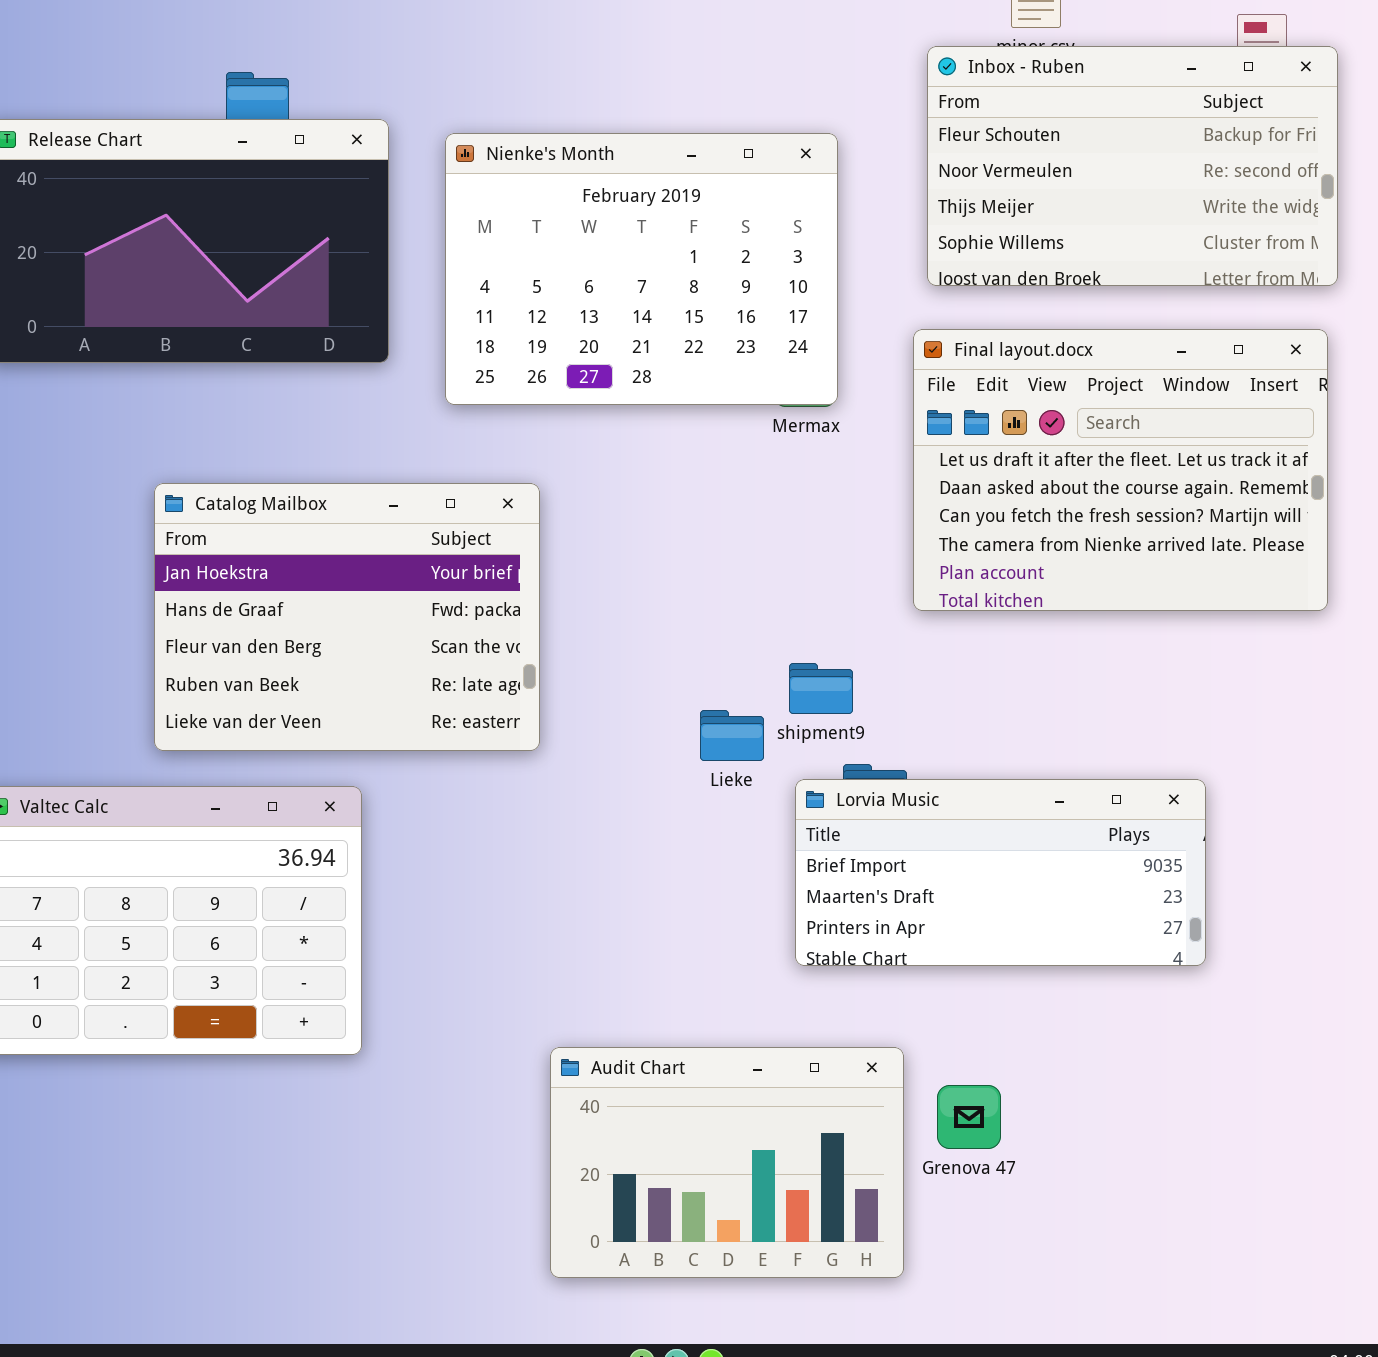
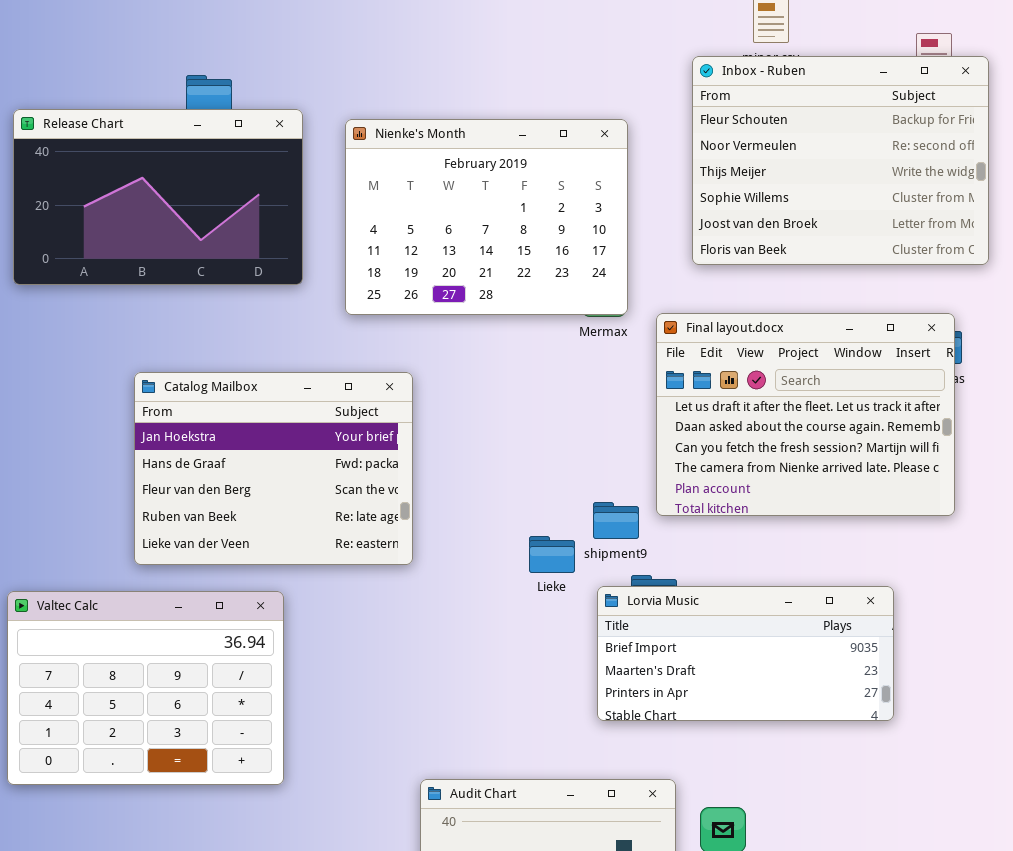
Inbox - Ruben: [927,46,1338,286] -> [692,56,989,265], resized
Final layout.docx: [913,329,1328,611] -> [656,313,955,516], moved

